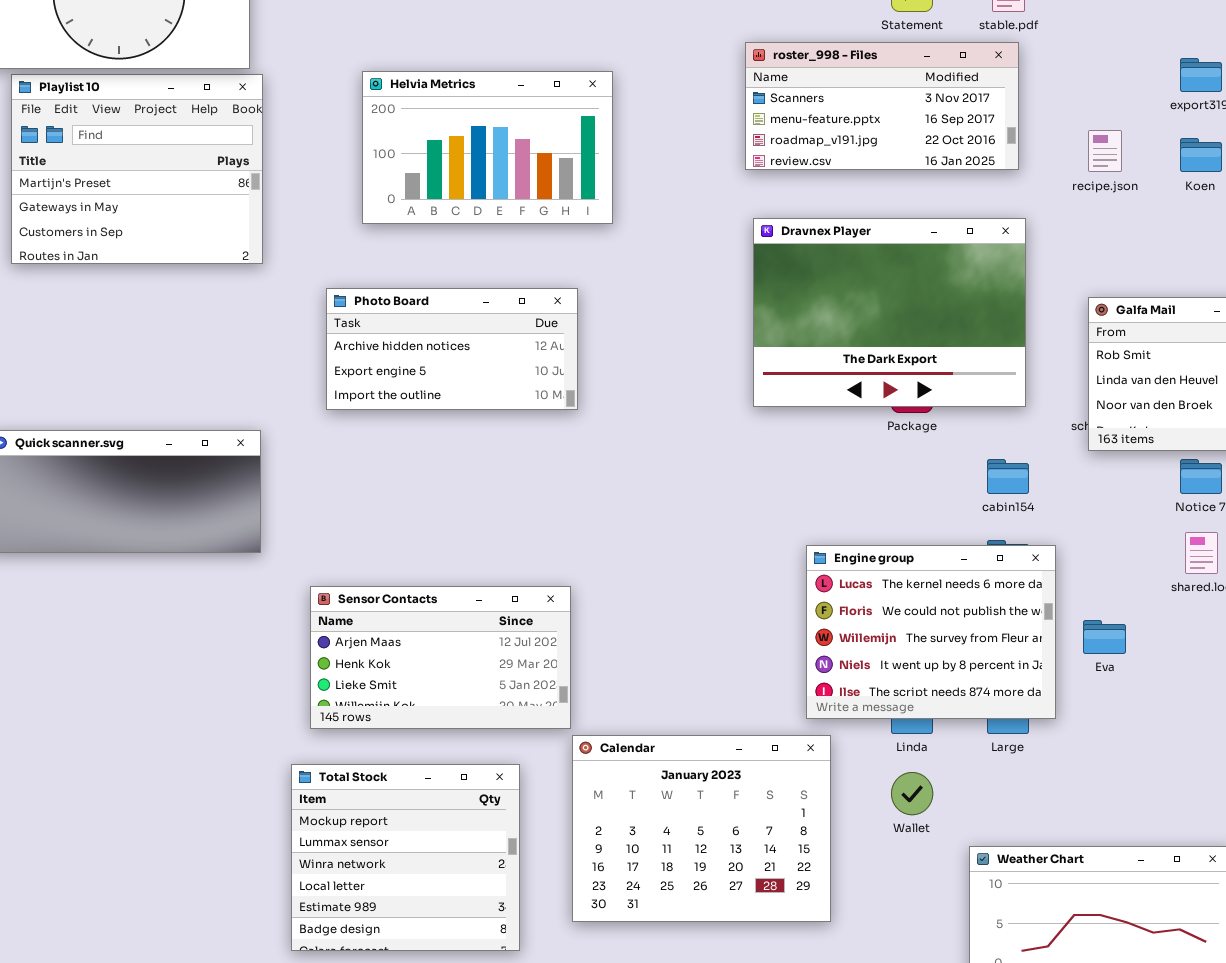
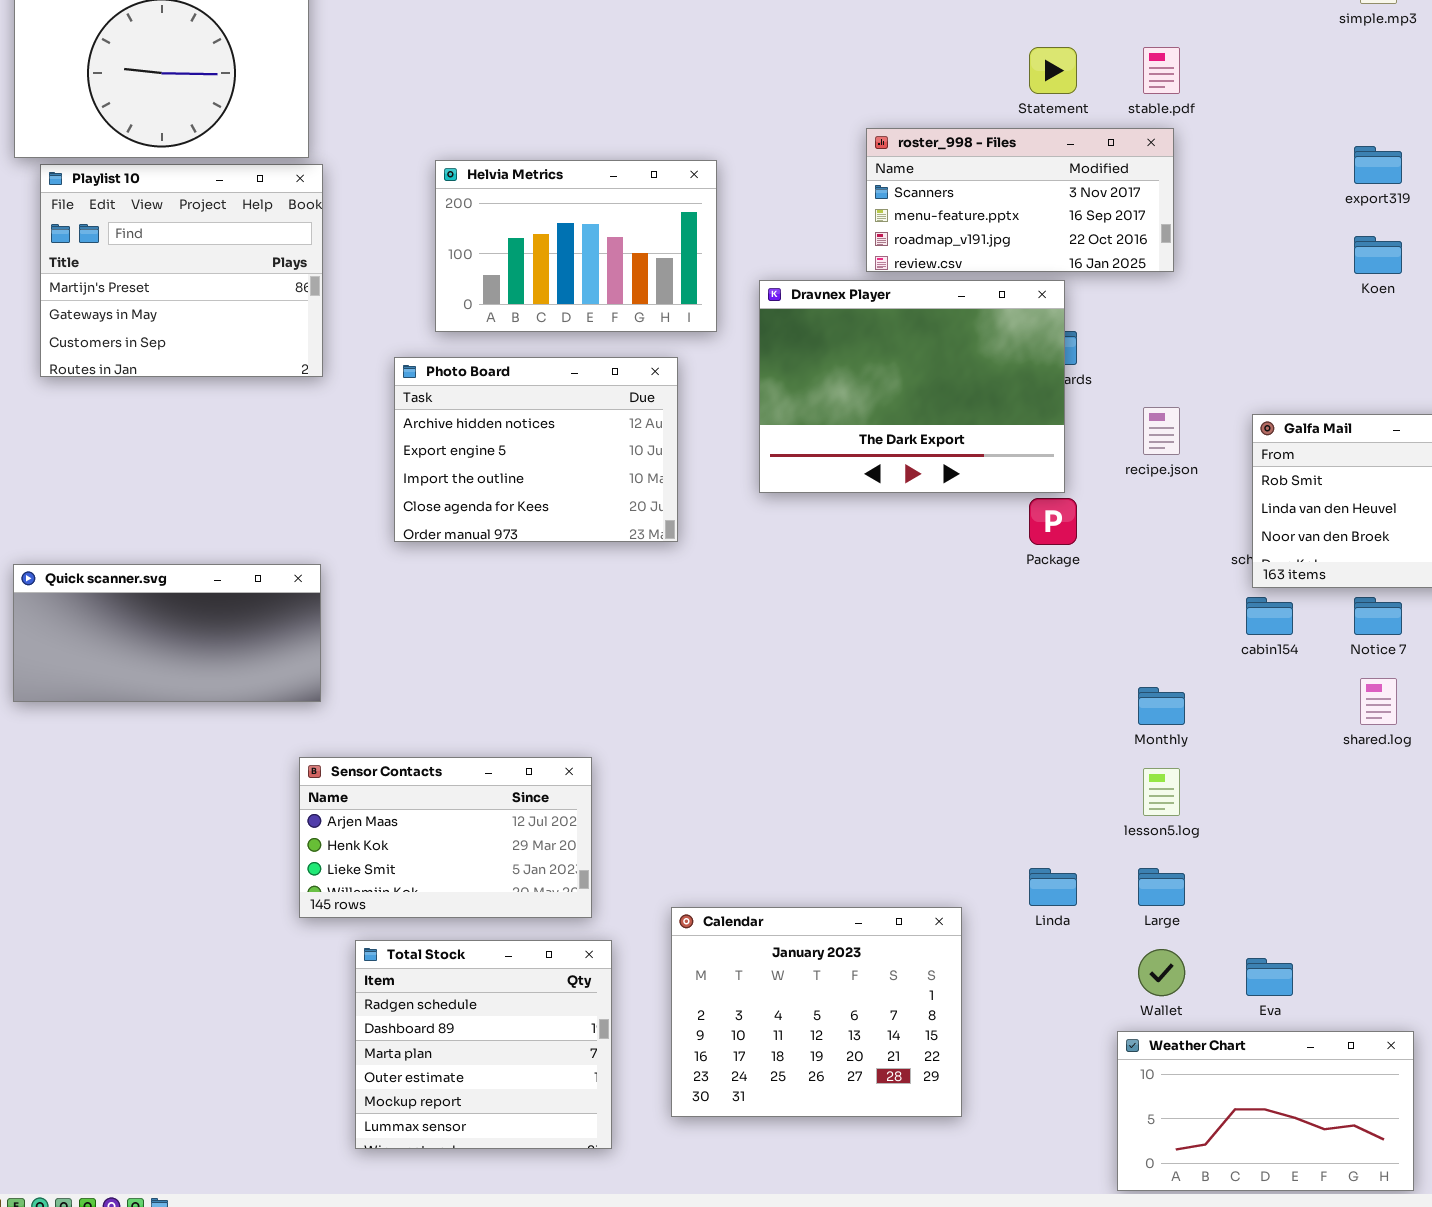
recipe.json: [1088,130,1122,172] -> [1143,407,1180,455], moved
Dravnex Player: [753,218,1026,407] -> [759,280,1065,493], moved
Photo Board: [326,288,578,410] -> [394,357,678,542], resized
cabin154: [987,459,1029,494] -> [1246,597,1293,635], moved
Engine group: [806,545,1056,719] -> none, closed
Sensor Contacts: [310,586,571,729] -> [299,757,592,918], moved
Eva: [1083,620,1126,654] -> [1246,958,1293,996], moved
Total Stock: [291,764,520,951] -> [355,940,612,1149], scrolled up 4 rows
Wallet: [891,772,933,815] -> [1138,949,1185,996], moved

